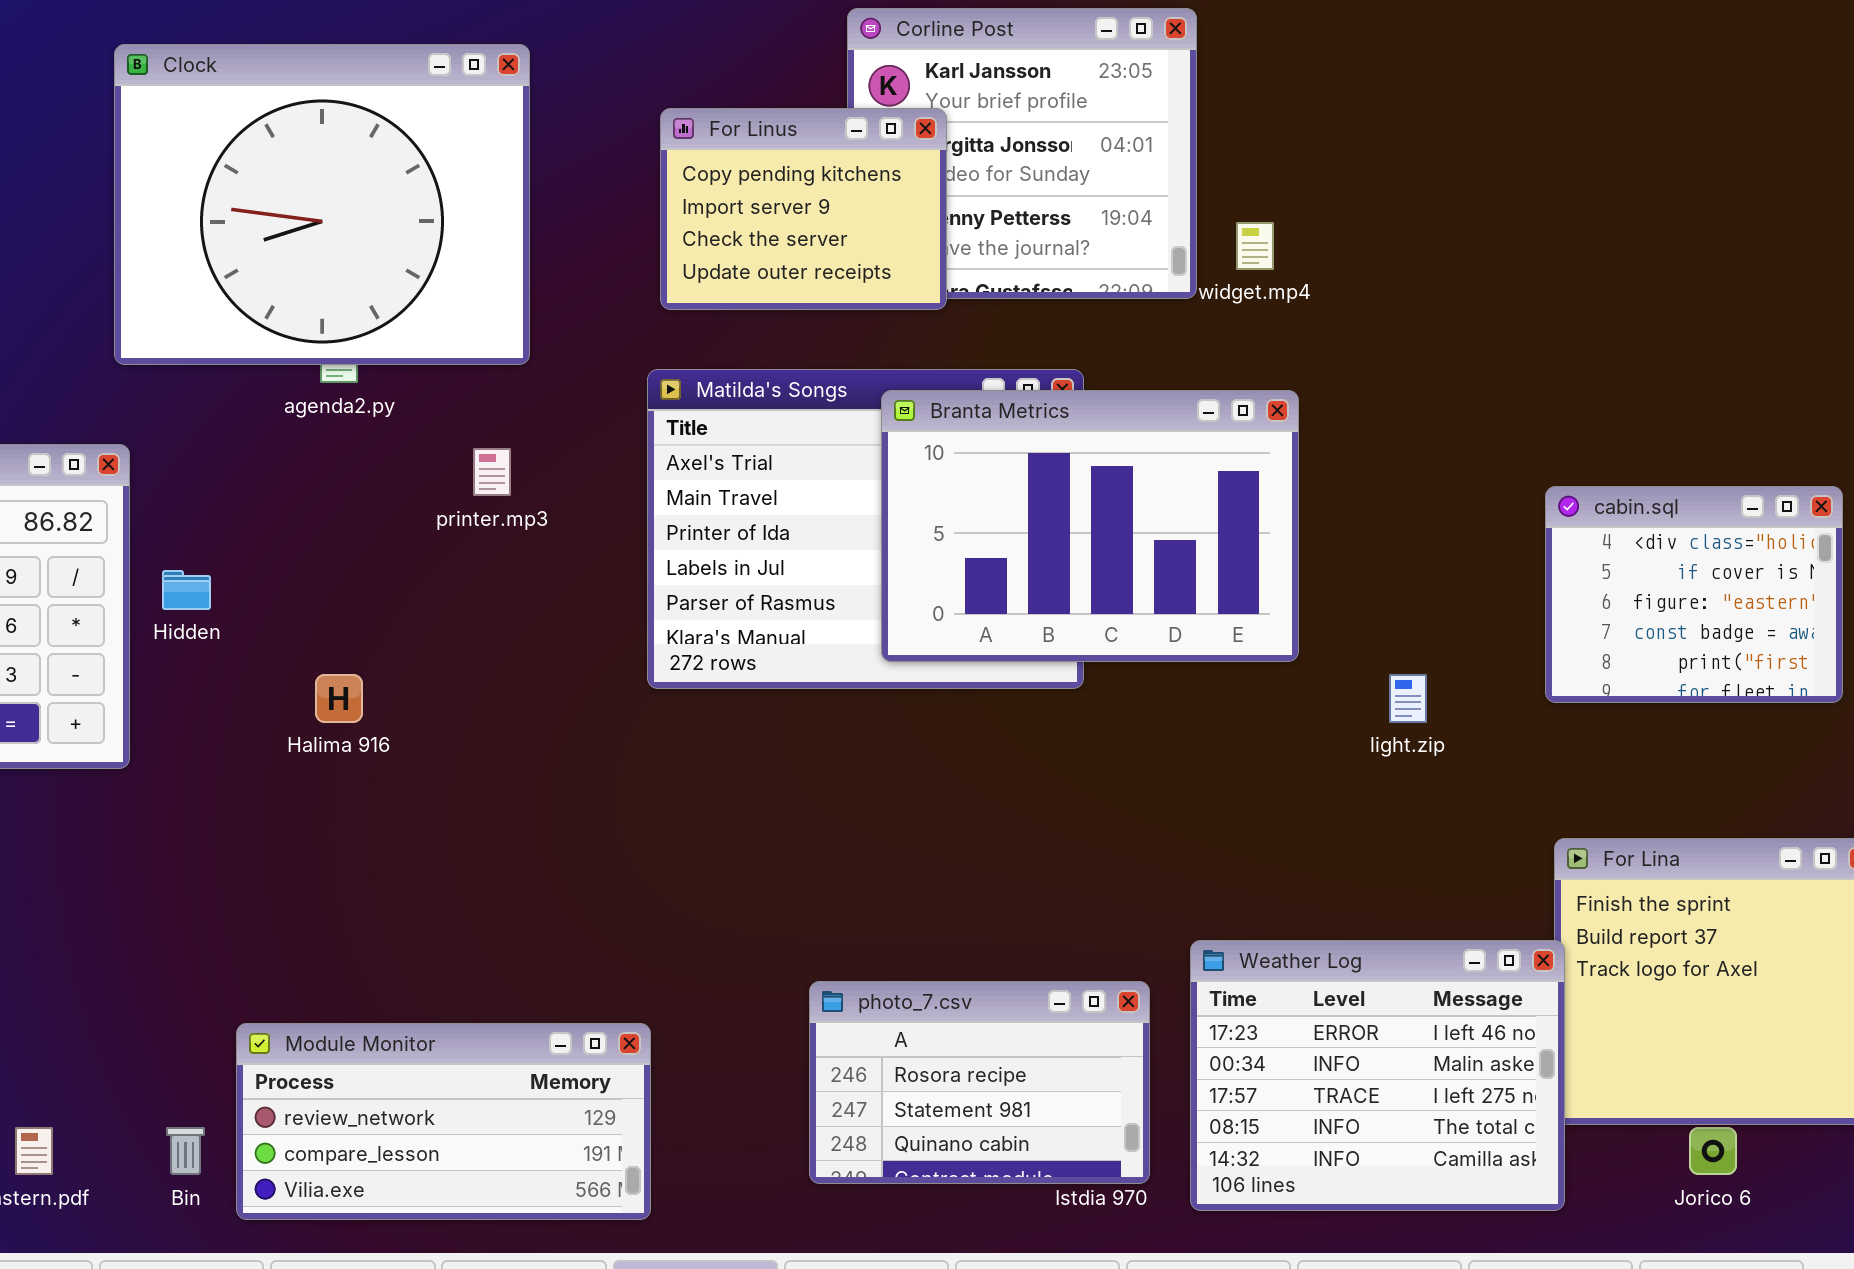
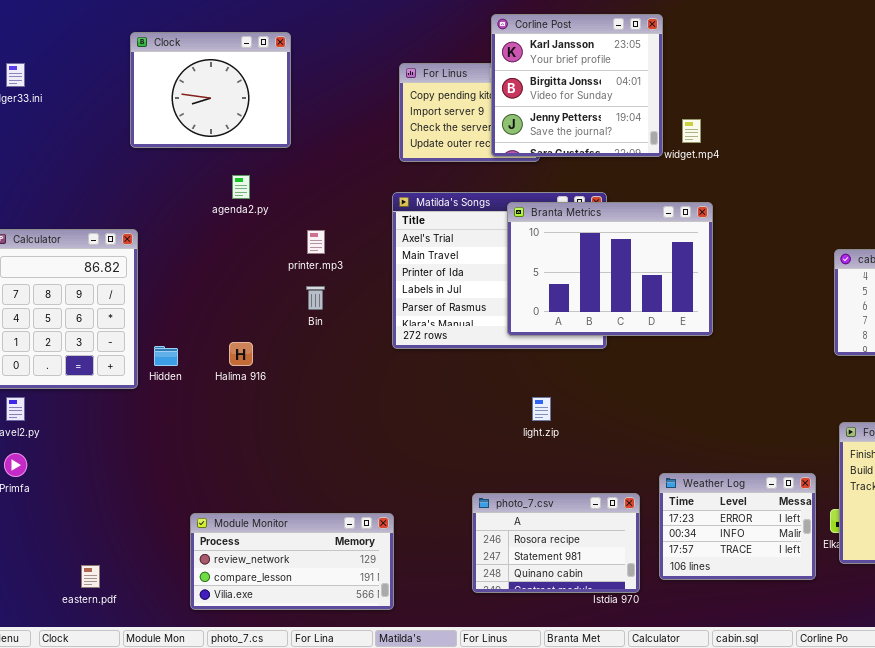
Corline Post: [847,8,1197,299] -> [491,14,663,157], raised
Clock: [114,44,530,365] -> [130,32,291,148], resized
Hidden: [162,570,211,610] -> [154,346,178,366], moved
light.zip: [1389,674,1427,723] -> [532,397,551,421], moved
Weather Log: [1190,940,1565,1211] -> [659,473,816,580], resized
Bin: [166,1127,205,1175] -> [306,286,325,310], moved

